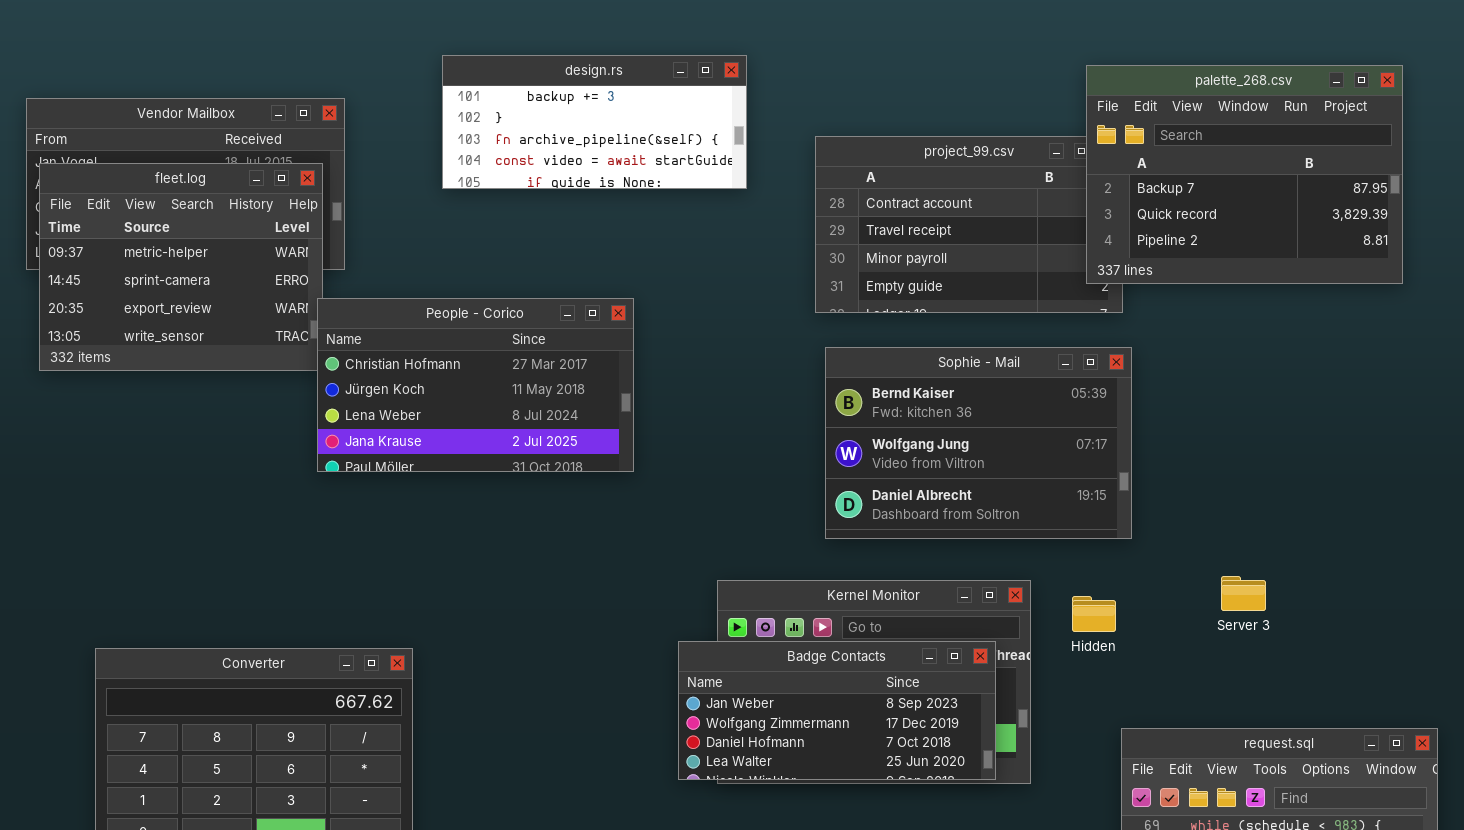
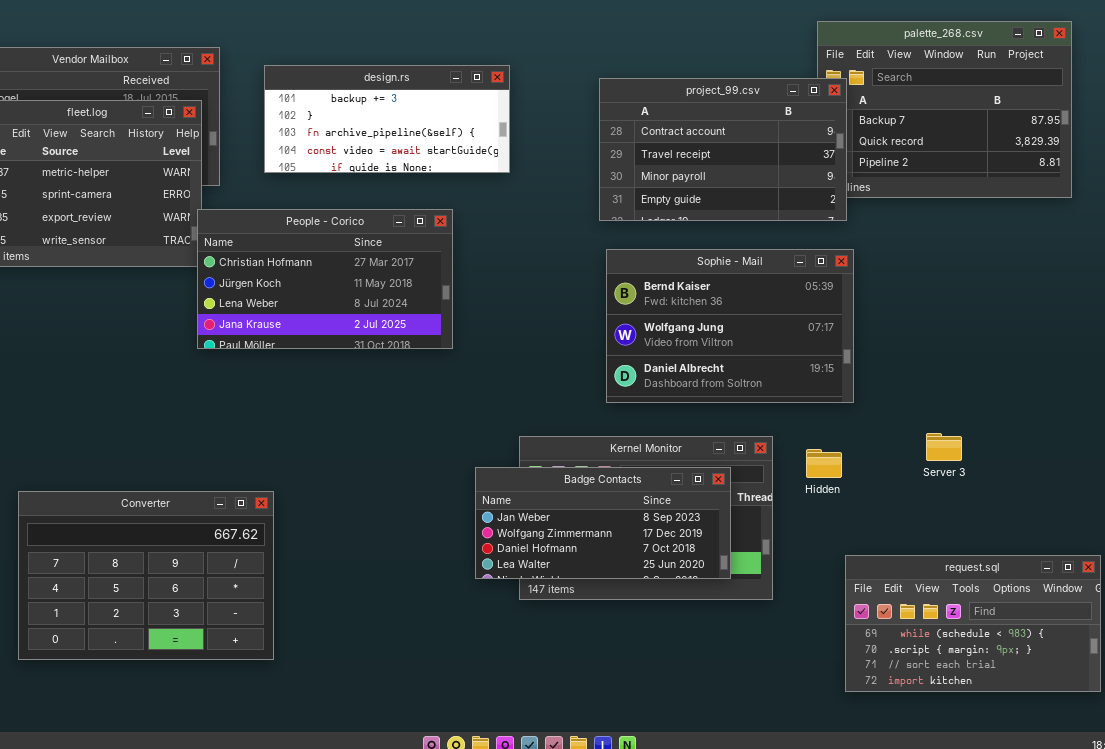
design.rs: [442,55,747,189] -> [264,65,510,173], moved
project_99.csv: [815,136,1123,313] -> [599,78,847,221], raised
Badge Contacts: [678,641,996,780] -> [475,467,731,579], moved

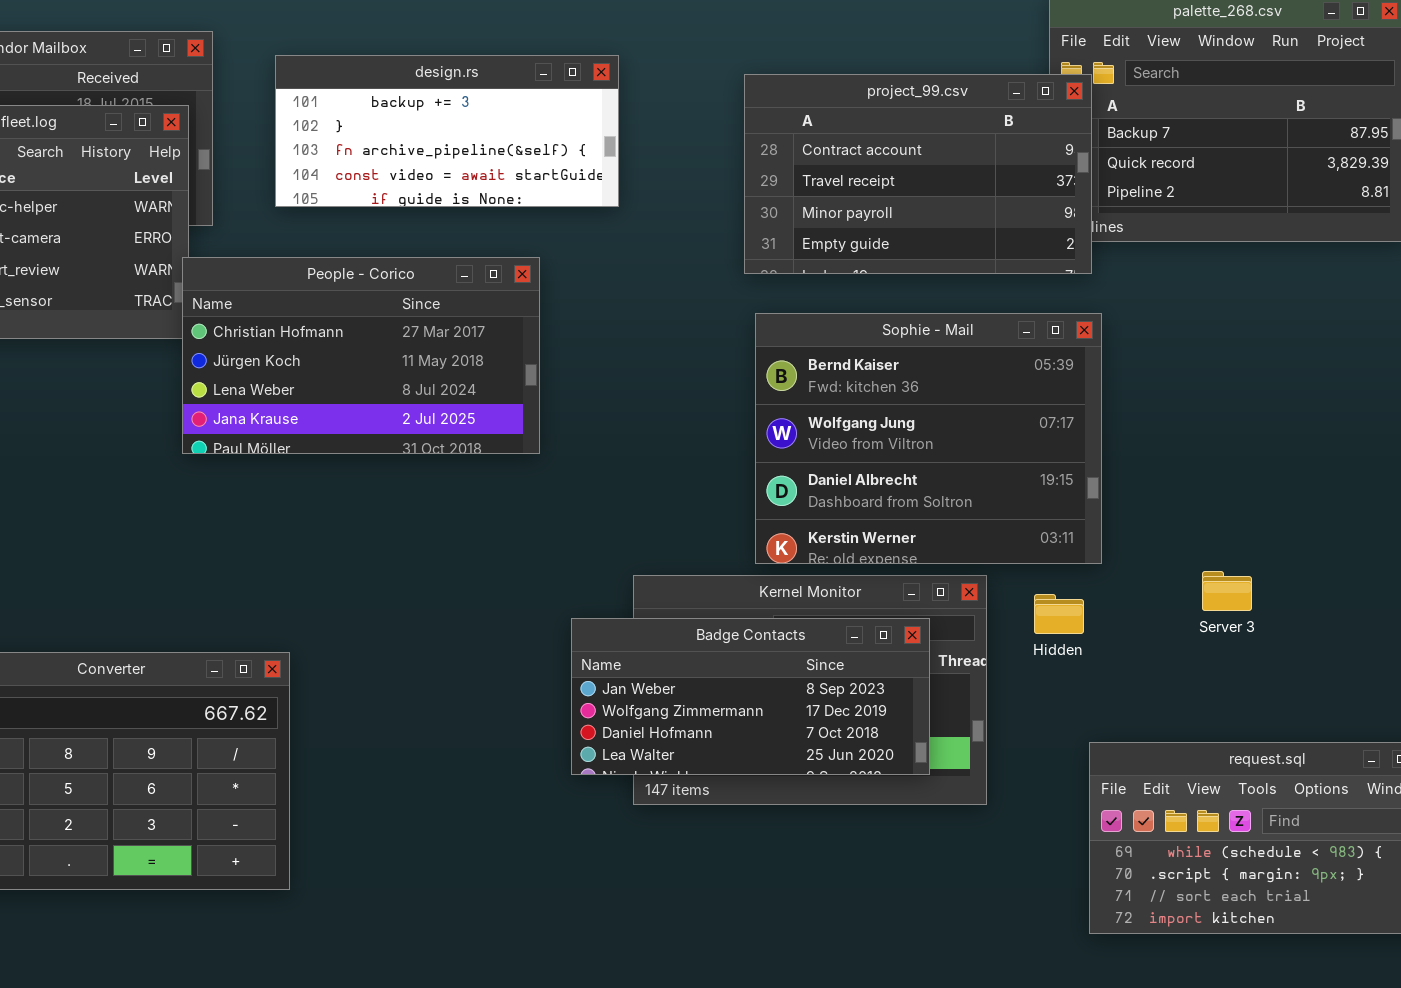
Sophie - Mail: [606,249,854,403] -> [755,313,1102,564], resized

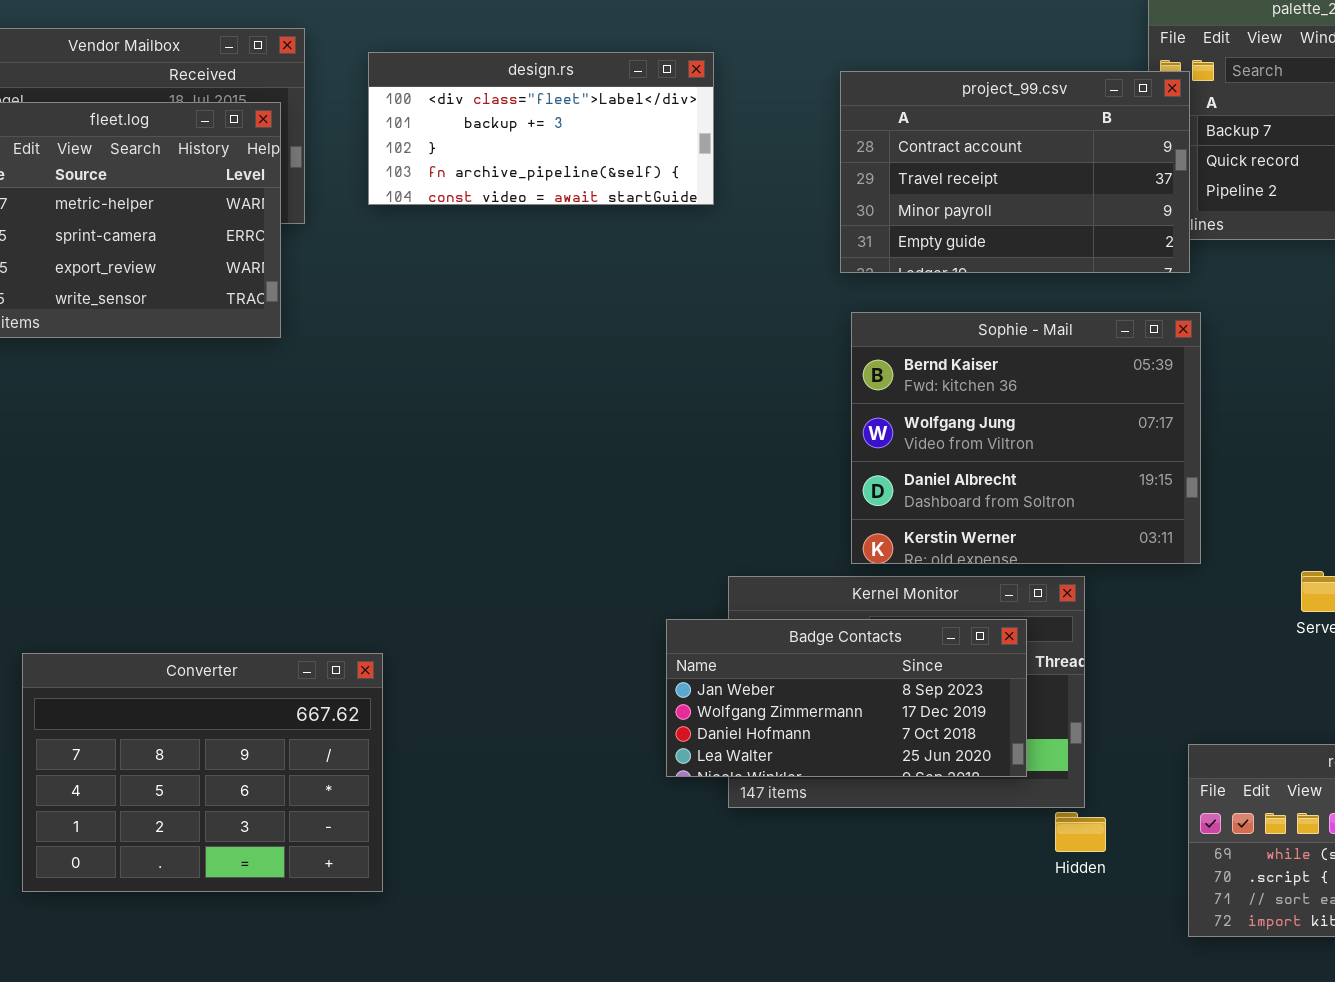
design.rs: [275,55,619,207] -> [368,52,714,205], scrolled up 1 row
People - Corico: [182,257,540,454] -> none, closed
Hidden: [1034,594,1084,634] -> [1055,812,1106,852], moved

